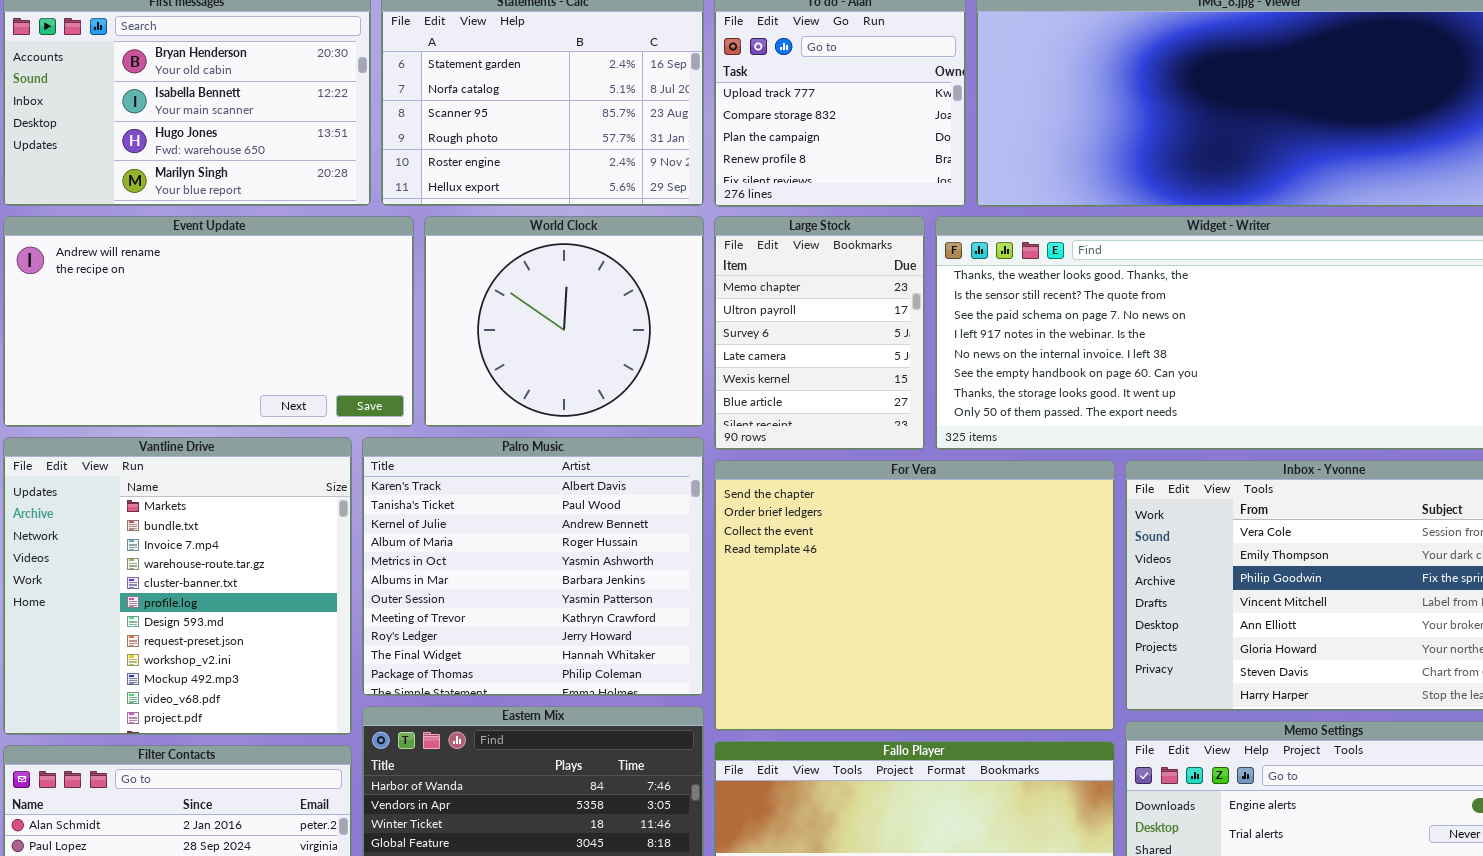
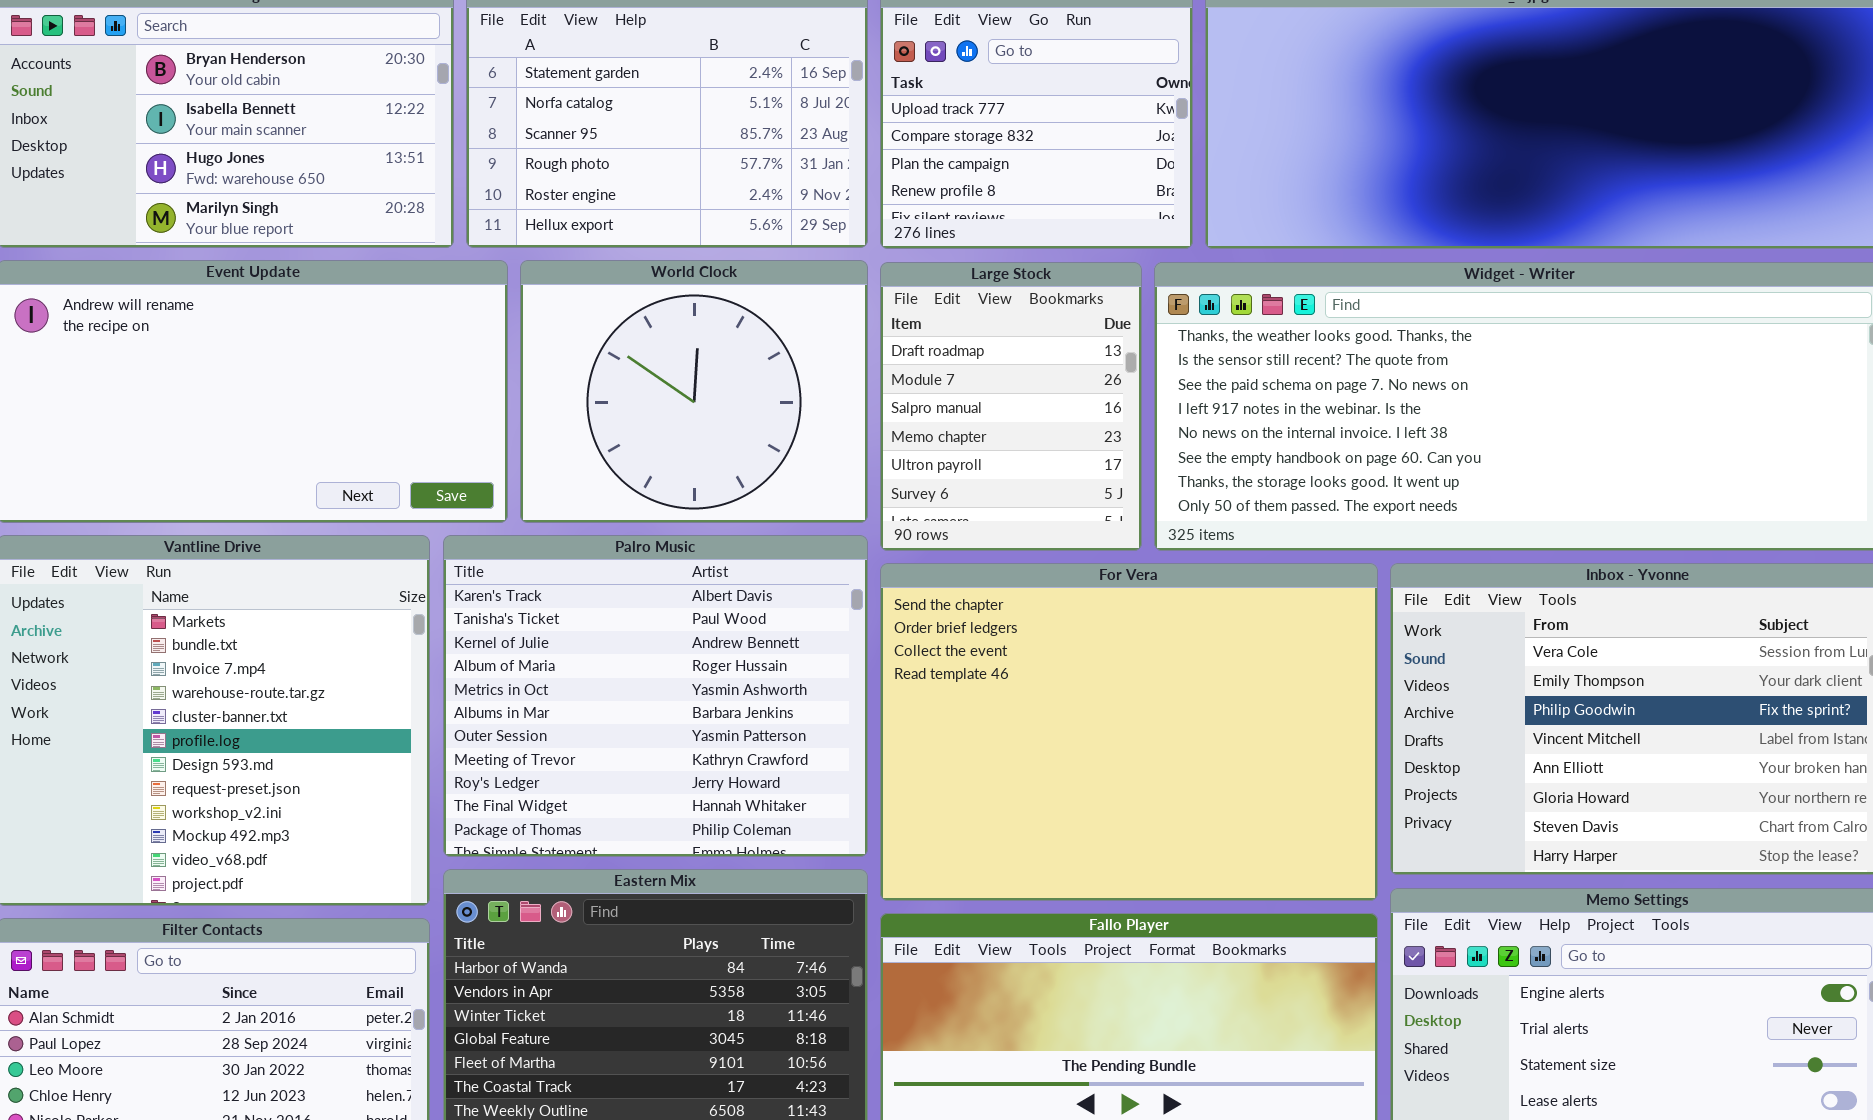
Large Stock: [714,216,925,450] -> [880,262,1142,551], scrolled up 3 rows

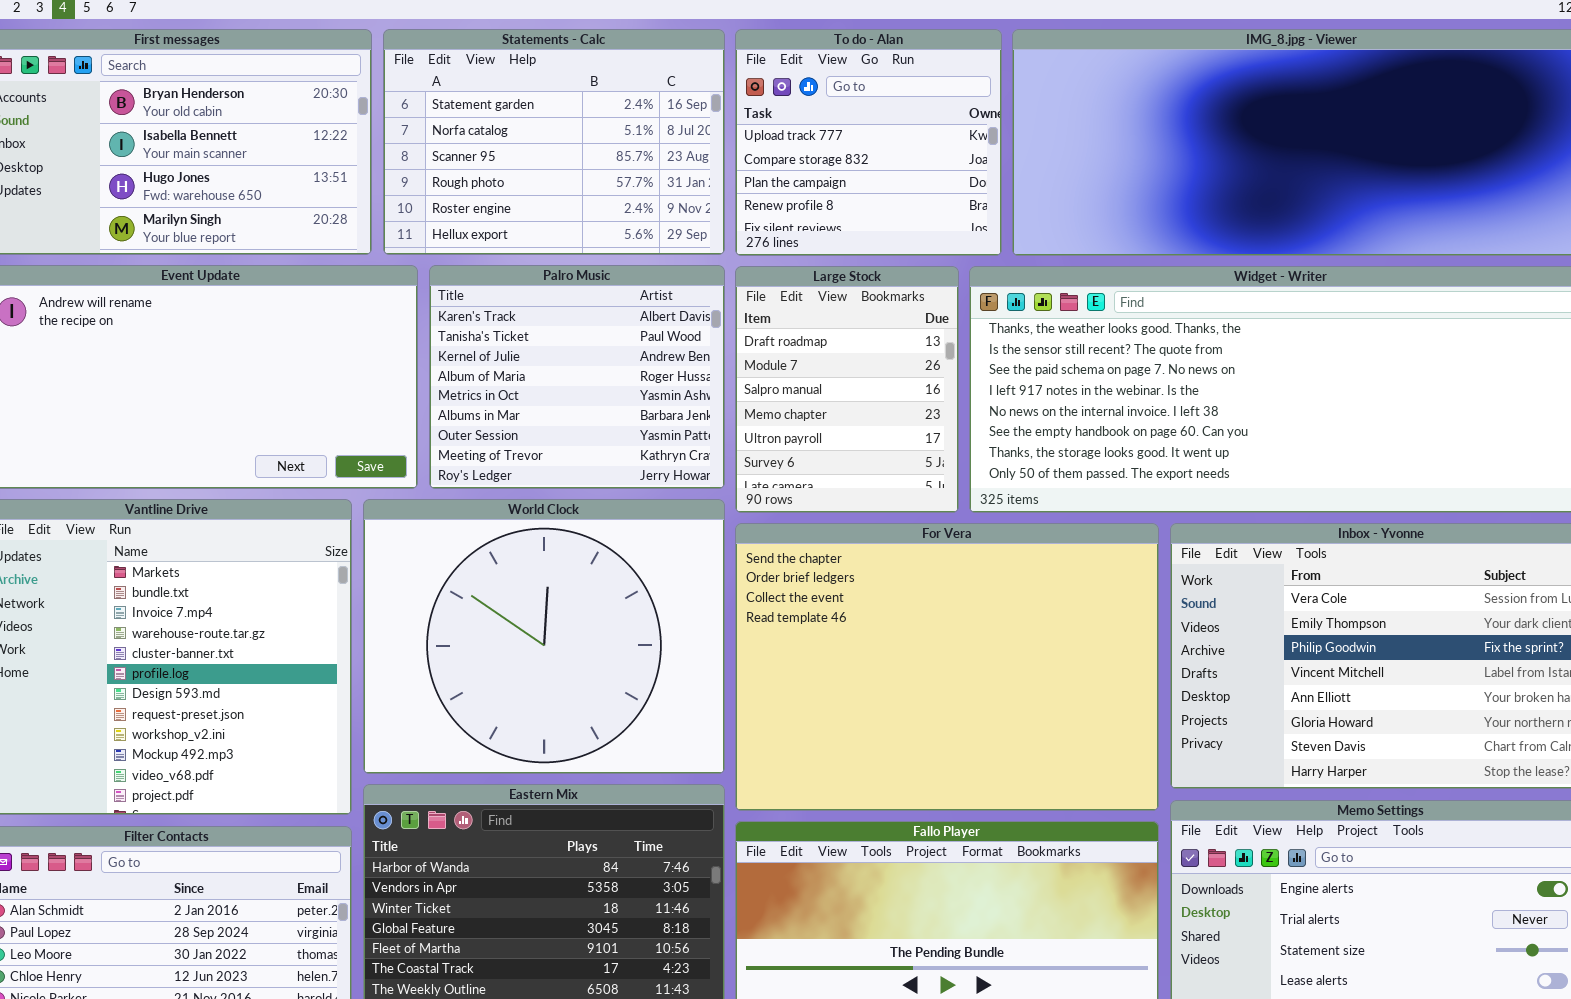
World Clock: [520,260,868,523] -> [363,499,725,774], moved, resized
Palro Music: [443,535,868,857] -> [429,265,725,489], moved, resized

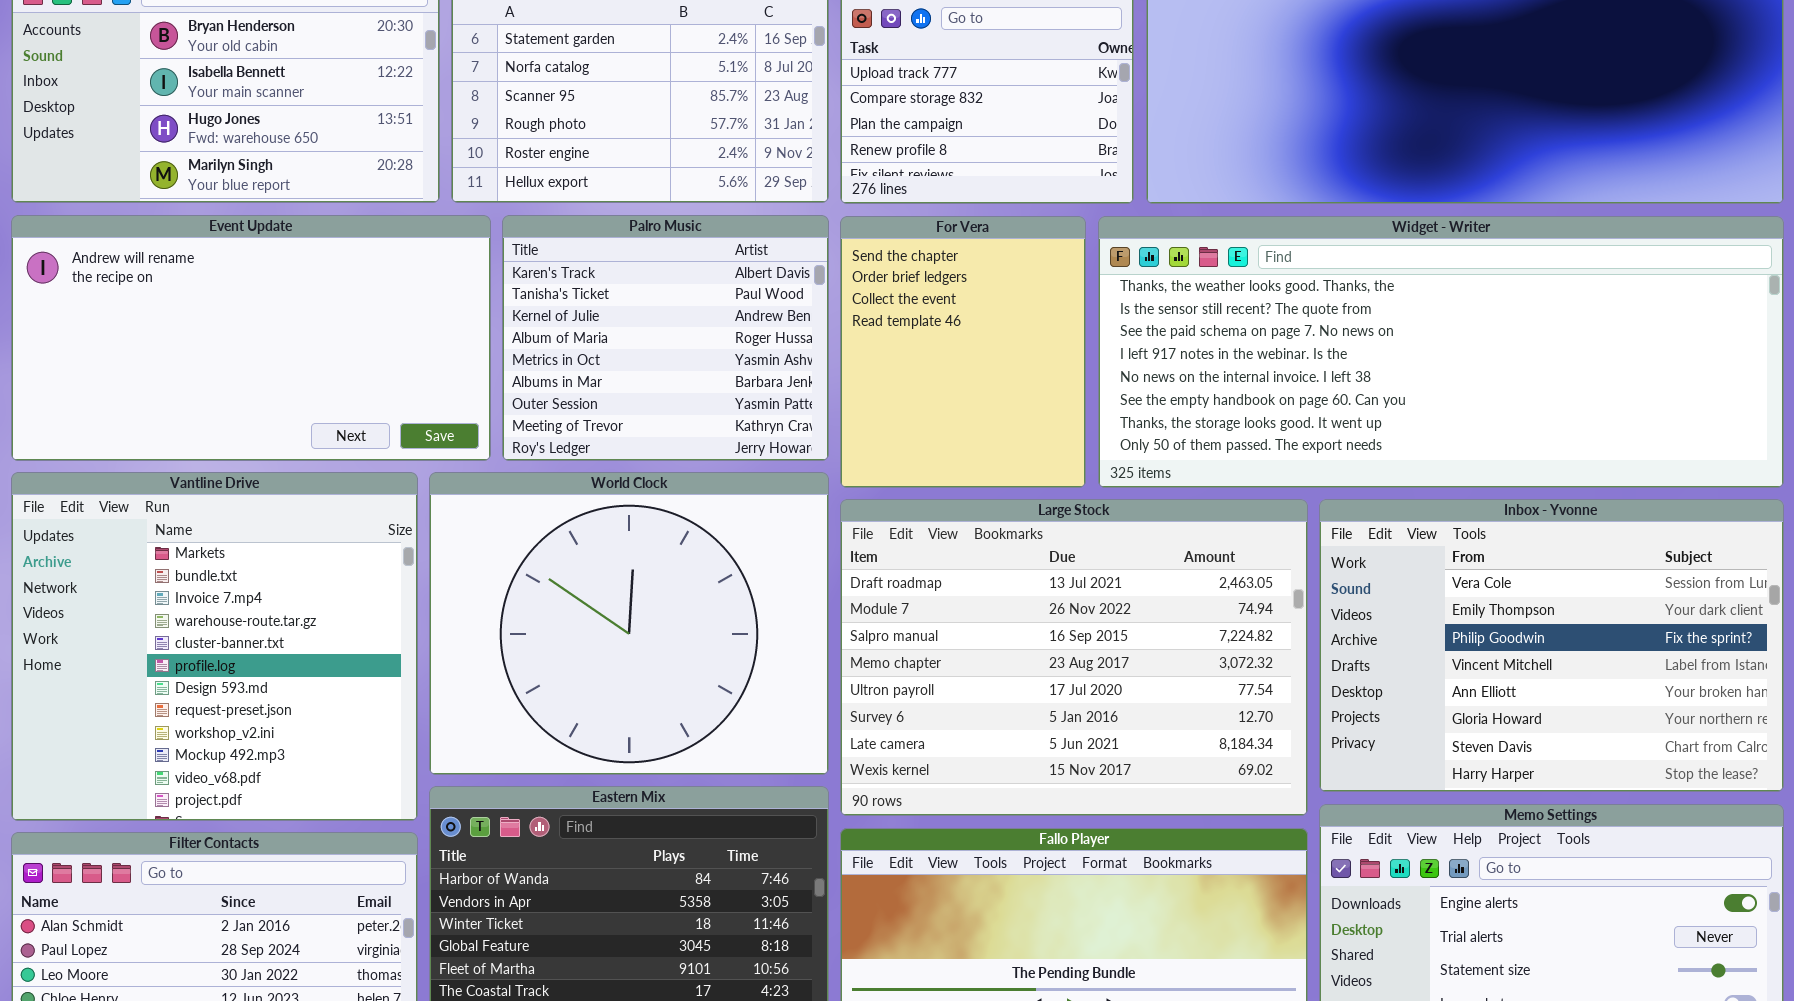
Large Stock: [735,266,959,513] -> [840,499,1308,816], moved, resized
For Vera: [735,523,1159,811] -> [840,216,1086,488], moved, resized

